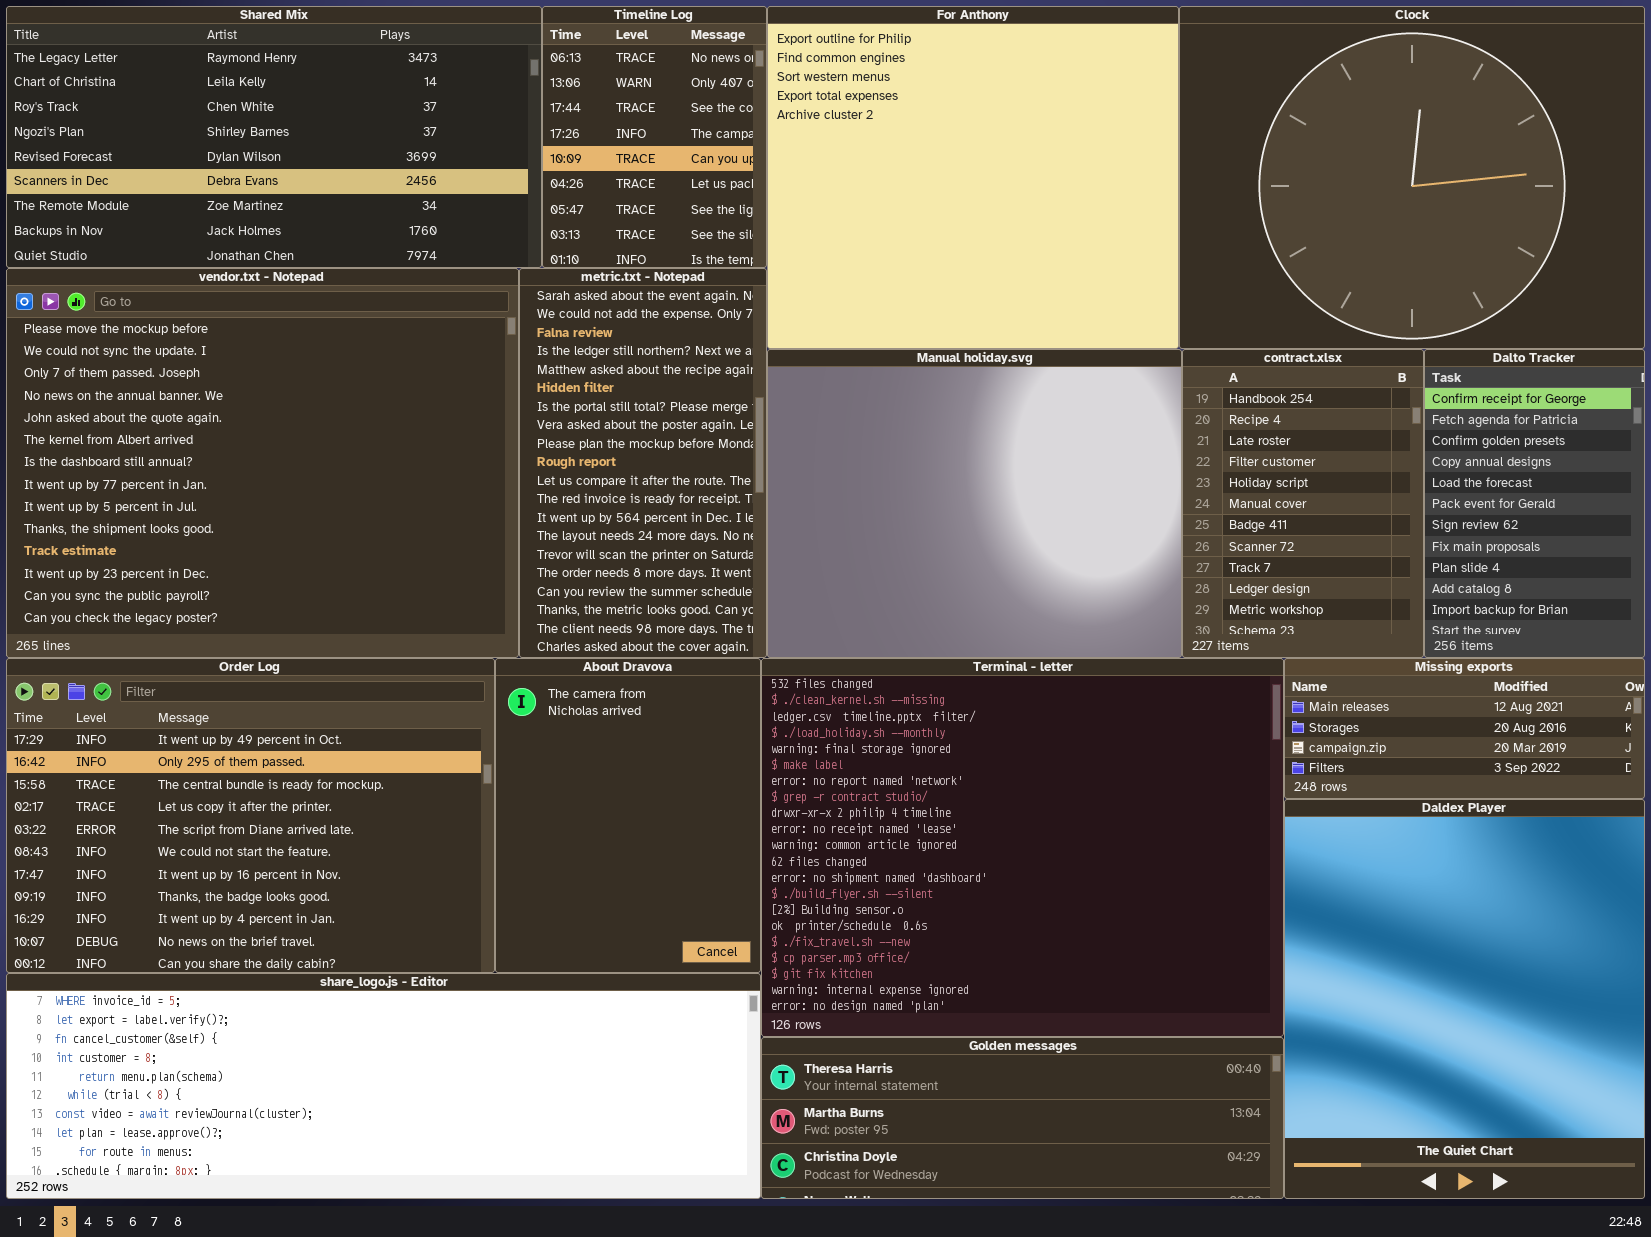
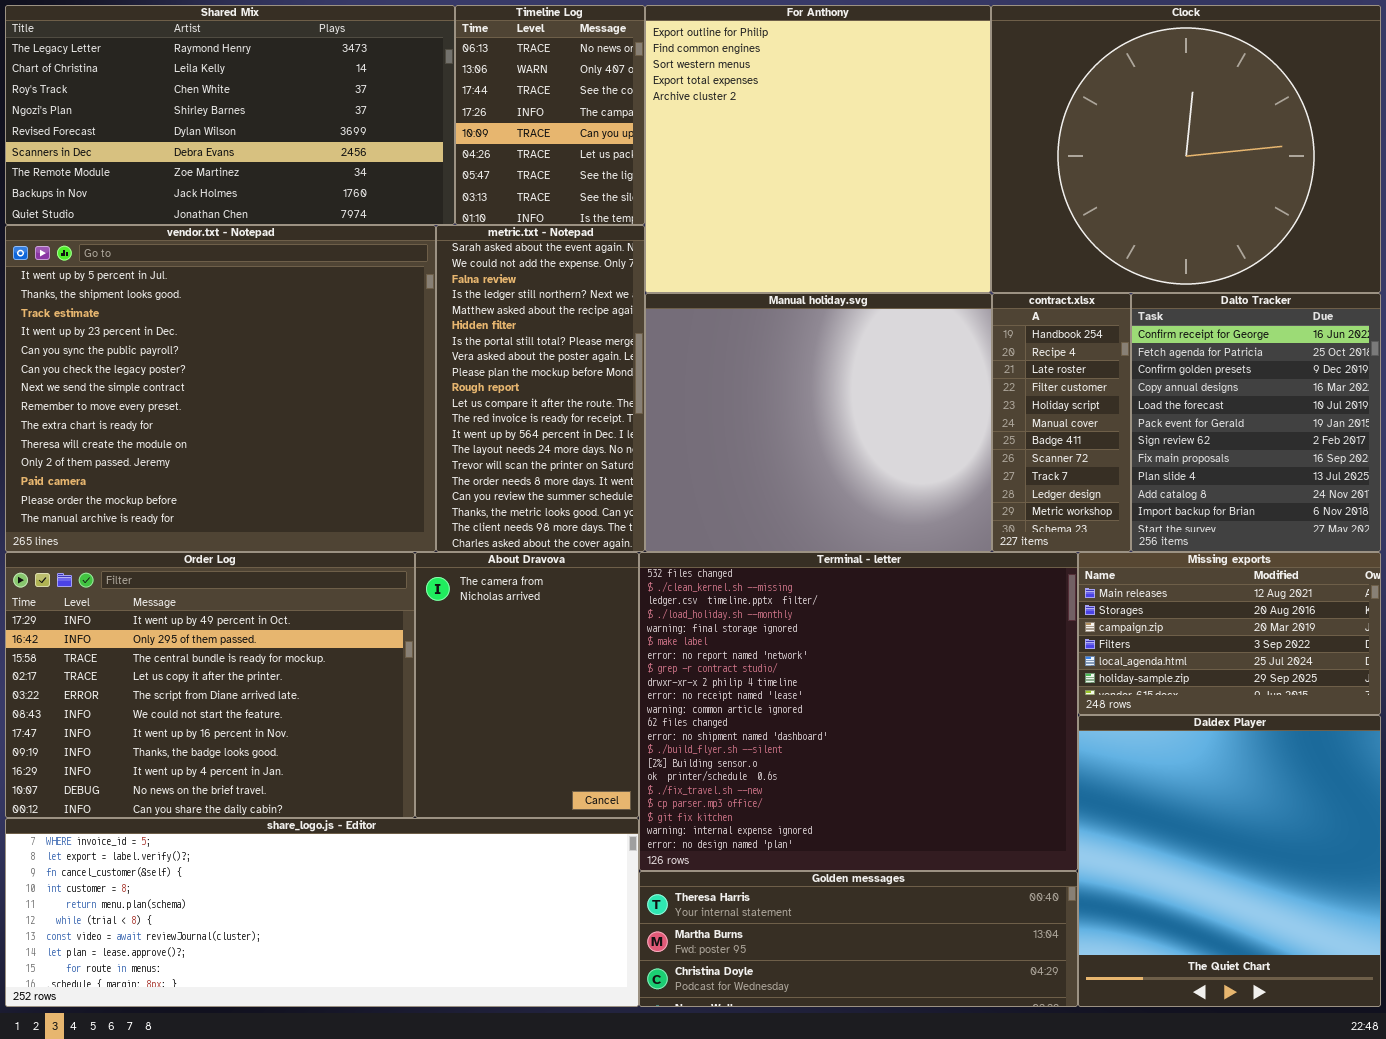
vendor.txt - Notepad: [6,268,519,658] -> [5,225,436,552], scrolled down 8 rows
contract.xlsx: [1182,349,1424,658] -> [992,293,1131,552], resized
Dalto Tracker: [1424,349,1645,658] -> [1131,293,1381,552], resized
Missing exports: [1284,658,1645,799] -> [1078,552,1381,715], resized
Daldex Player: [1284,799,1645,1199] -> [1078,715,1381,1007], resized

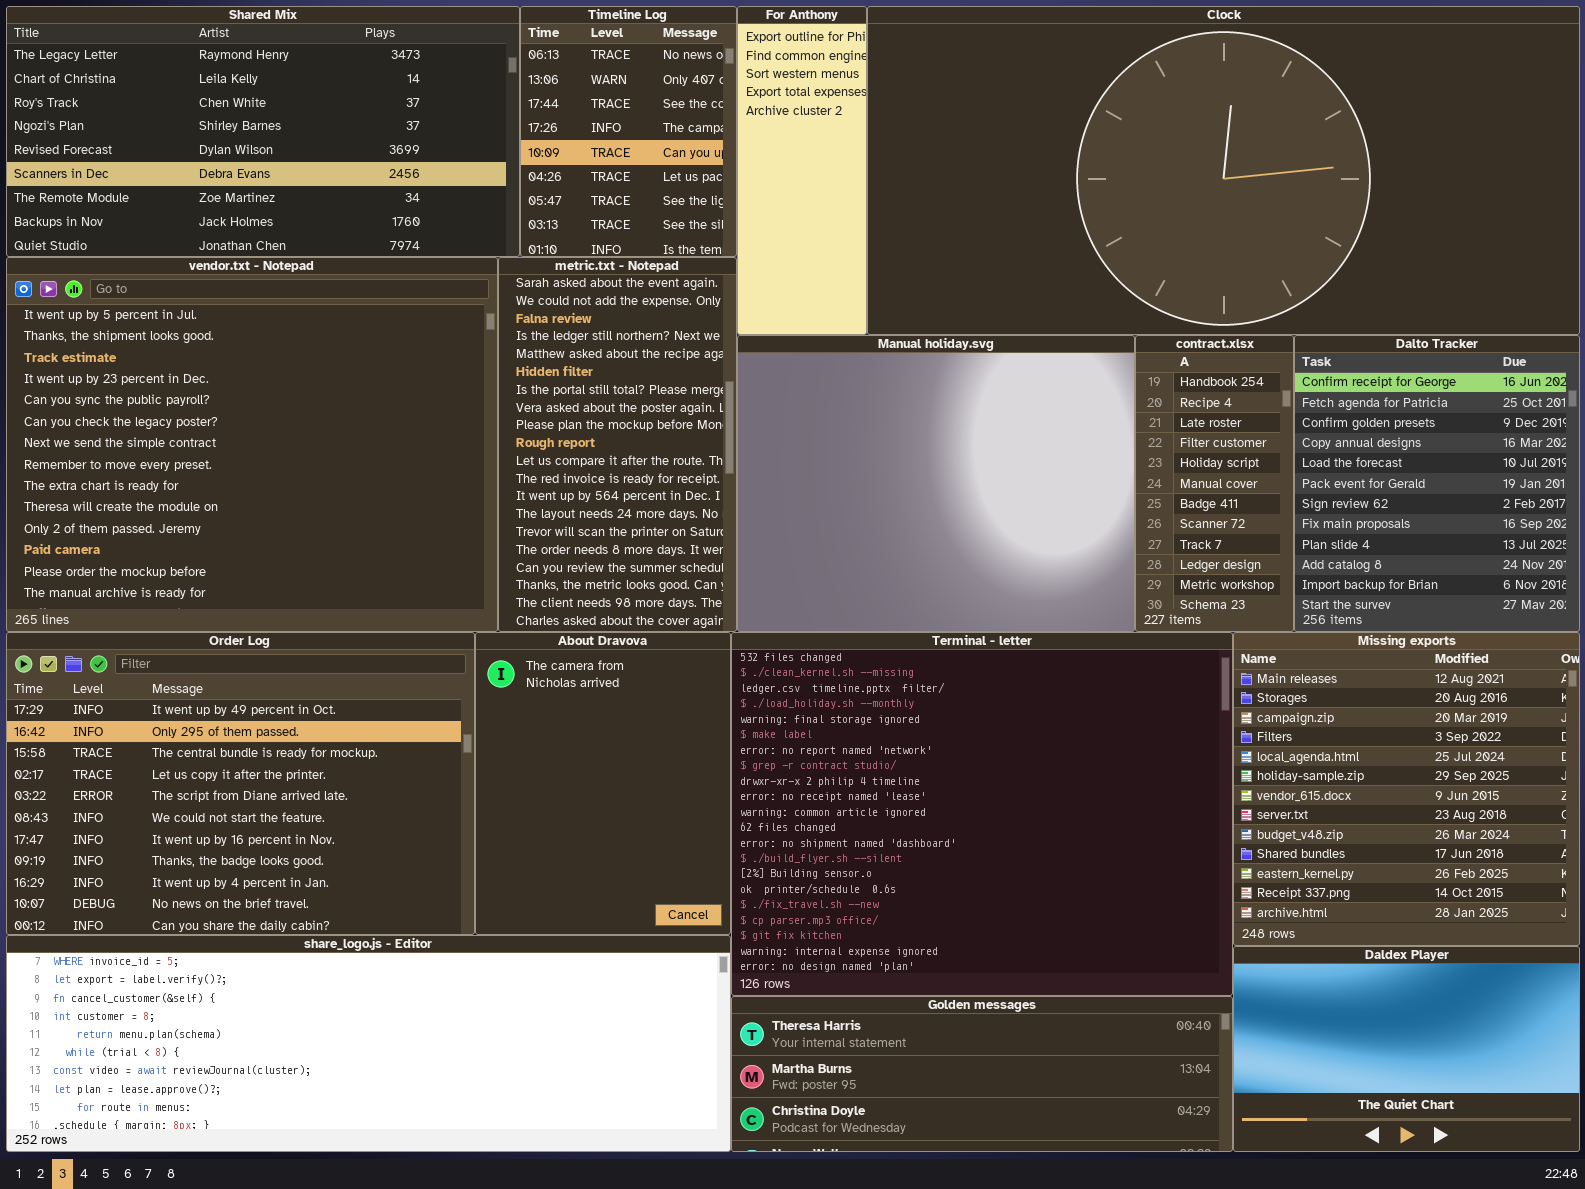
For Anthony: [645,5,991,293] -> [737,6,867,335], resized
Clock: [991,5,1381,293] -> [867,6,1580,335], resized
Missing exports: [1078,552,1381,715] -> [1233,632,1580,946], resized
Daldex Player: [1078,715,1381,1007] -> [1233,946,1580,1152], resized

